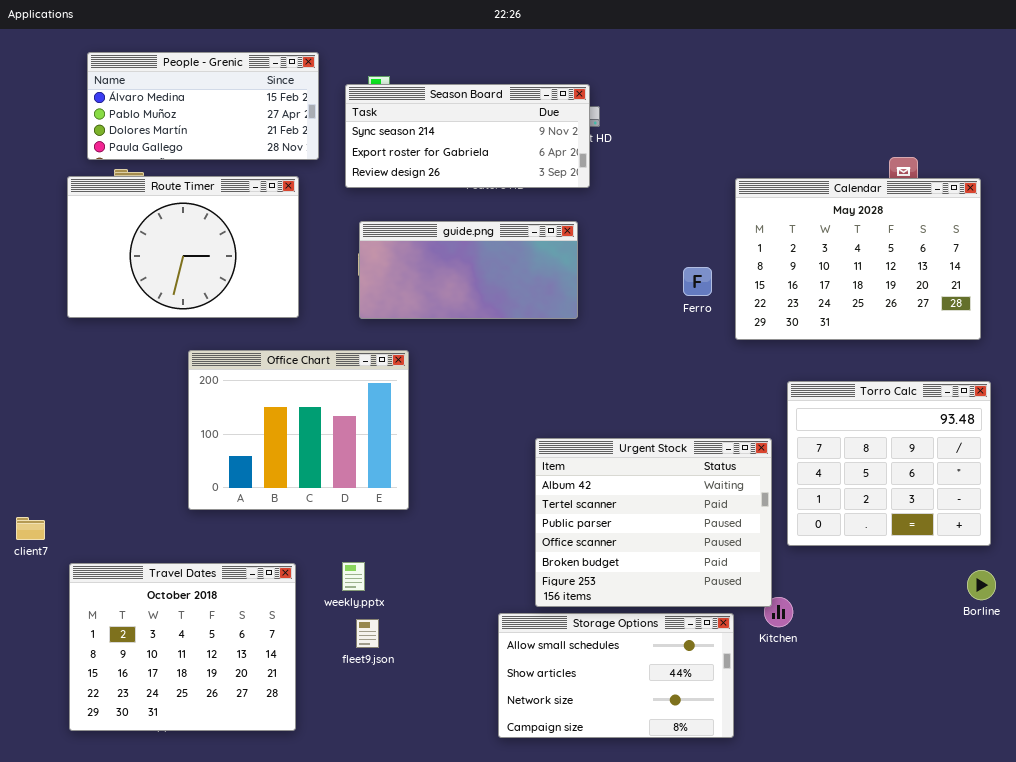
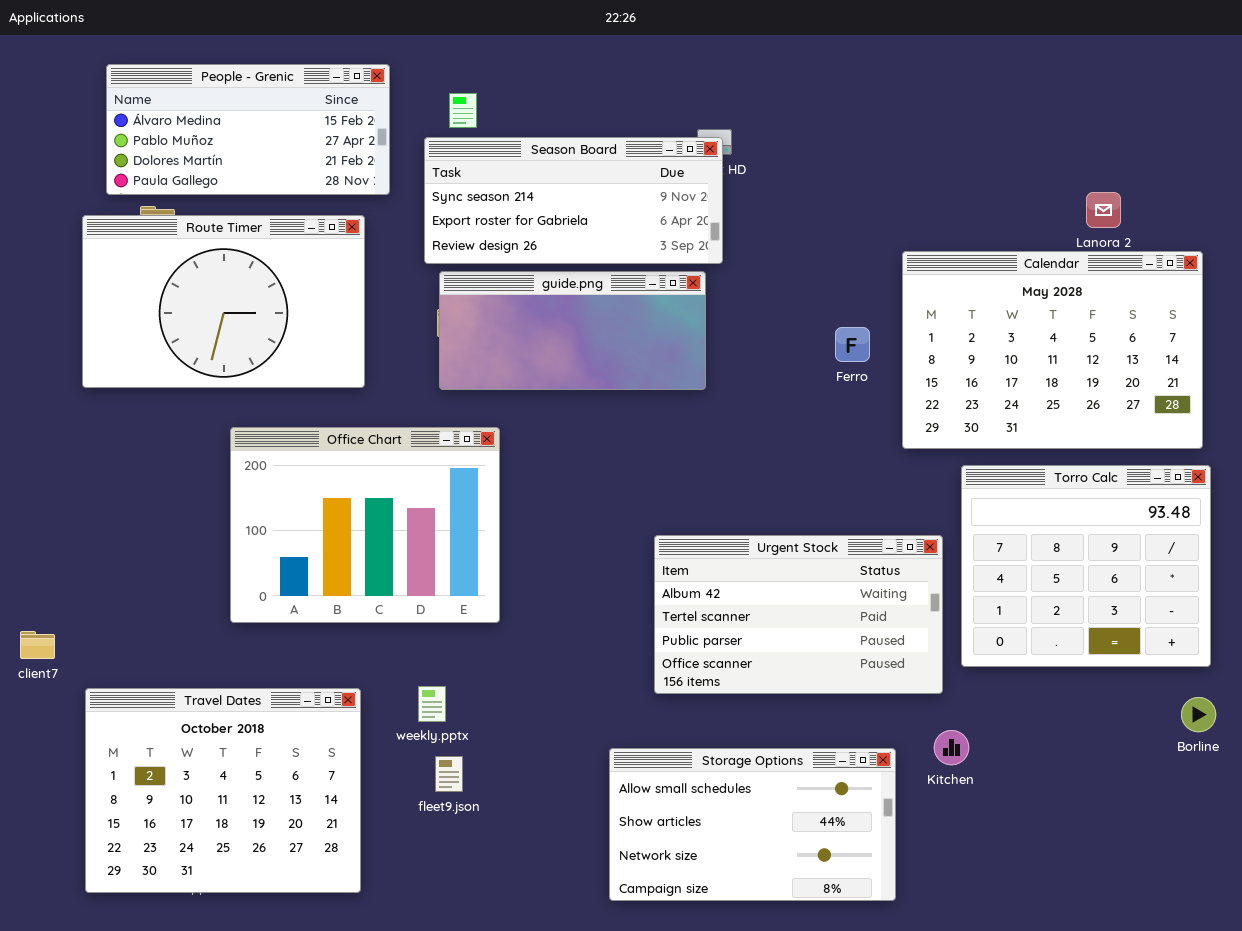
Season Board: [345,84,590,188] -> [424,137,723,264], moved
Calendar: [735,178,981,340] -> [902,251,1203,449], moved
Urgent Stock: [535,438,772,607] -> [654,535,943,694], resized

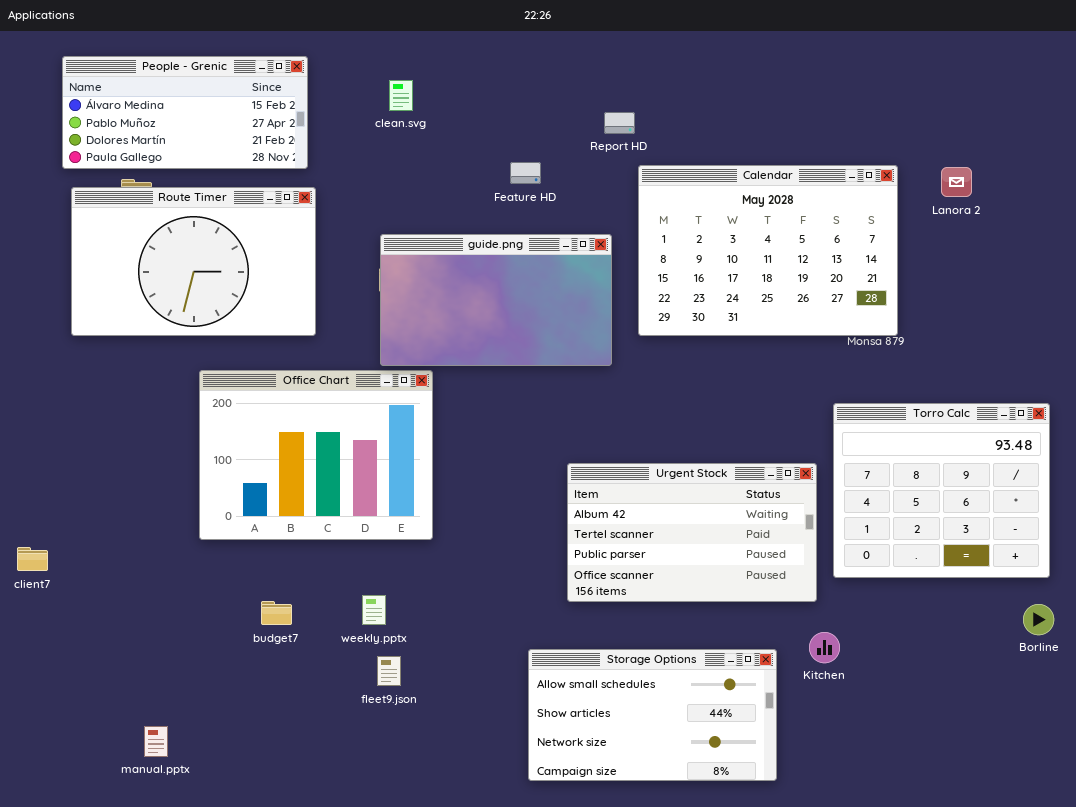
People - Grenic: [106,64,390,195] -> [62,56,308,169], moved
Season Board: [424,137,723,264] -> none, closed
Calendar: [902,251,1203,449] -> [638,165,898,336], moved
guide.png: [439,271,706,390] -> [380,234,612,366], resized
Travel Dates: [85,688,361,893] -> none, closed

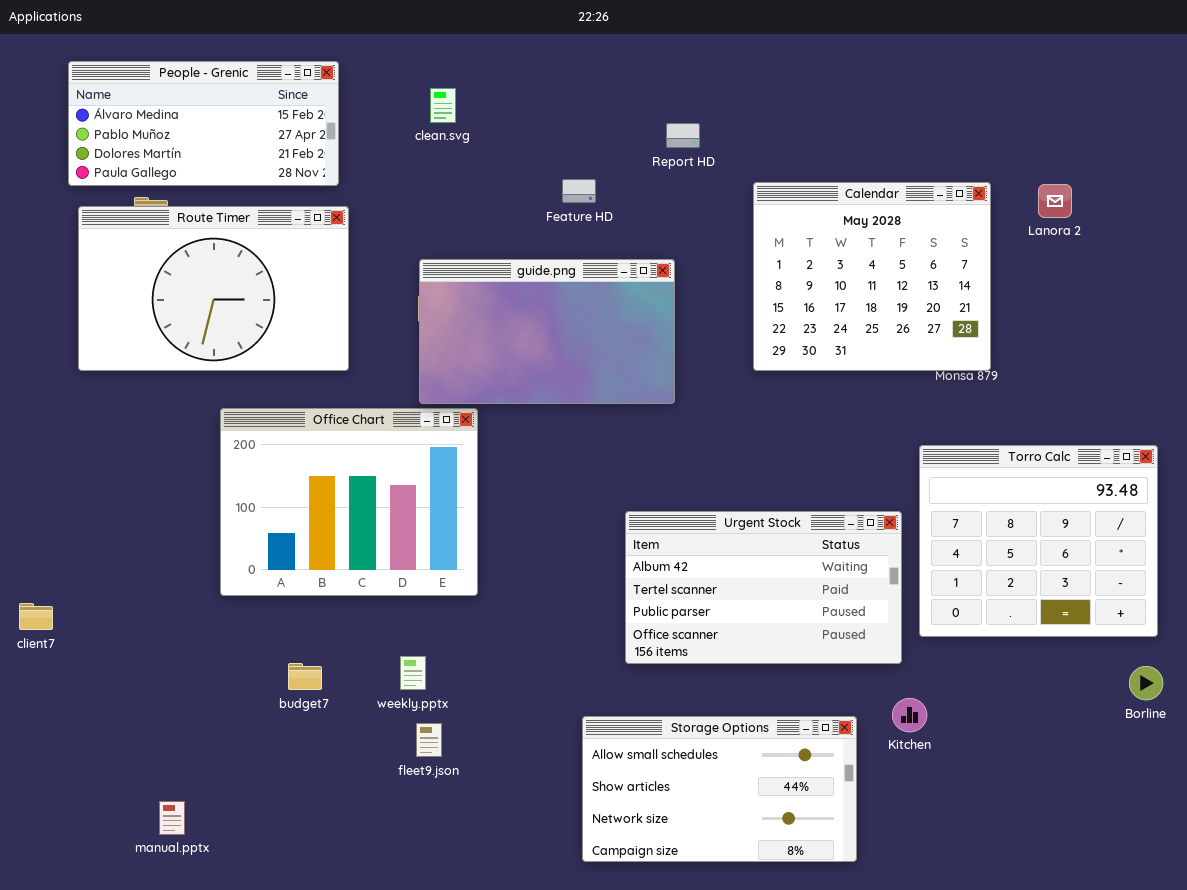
Calendar: [638,165,898,336] -> [753,182,991,371], resized

